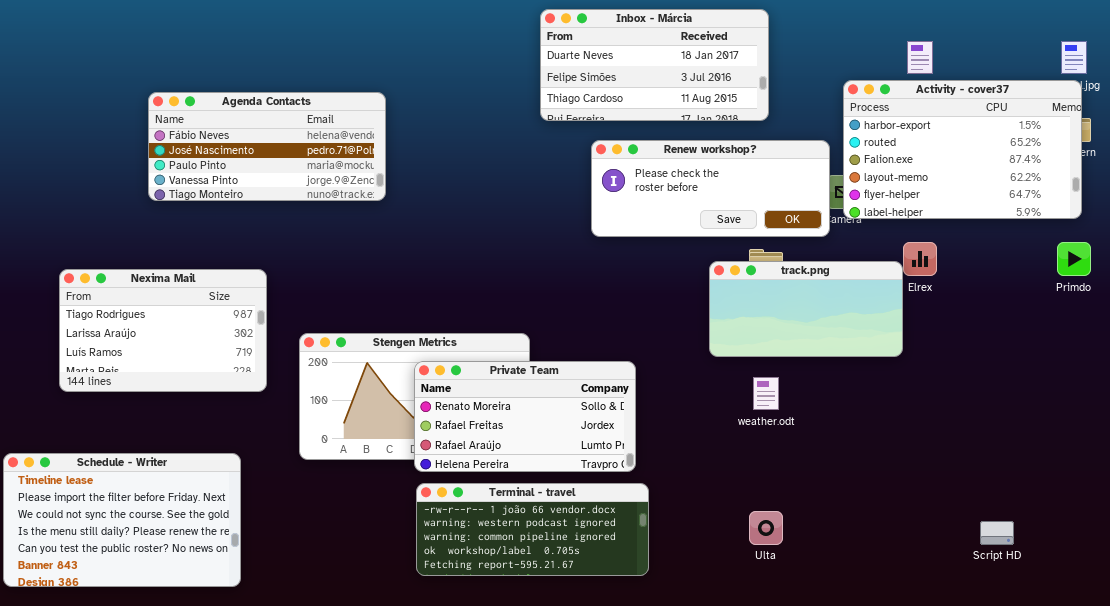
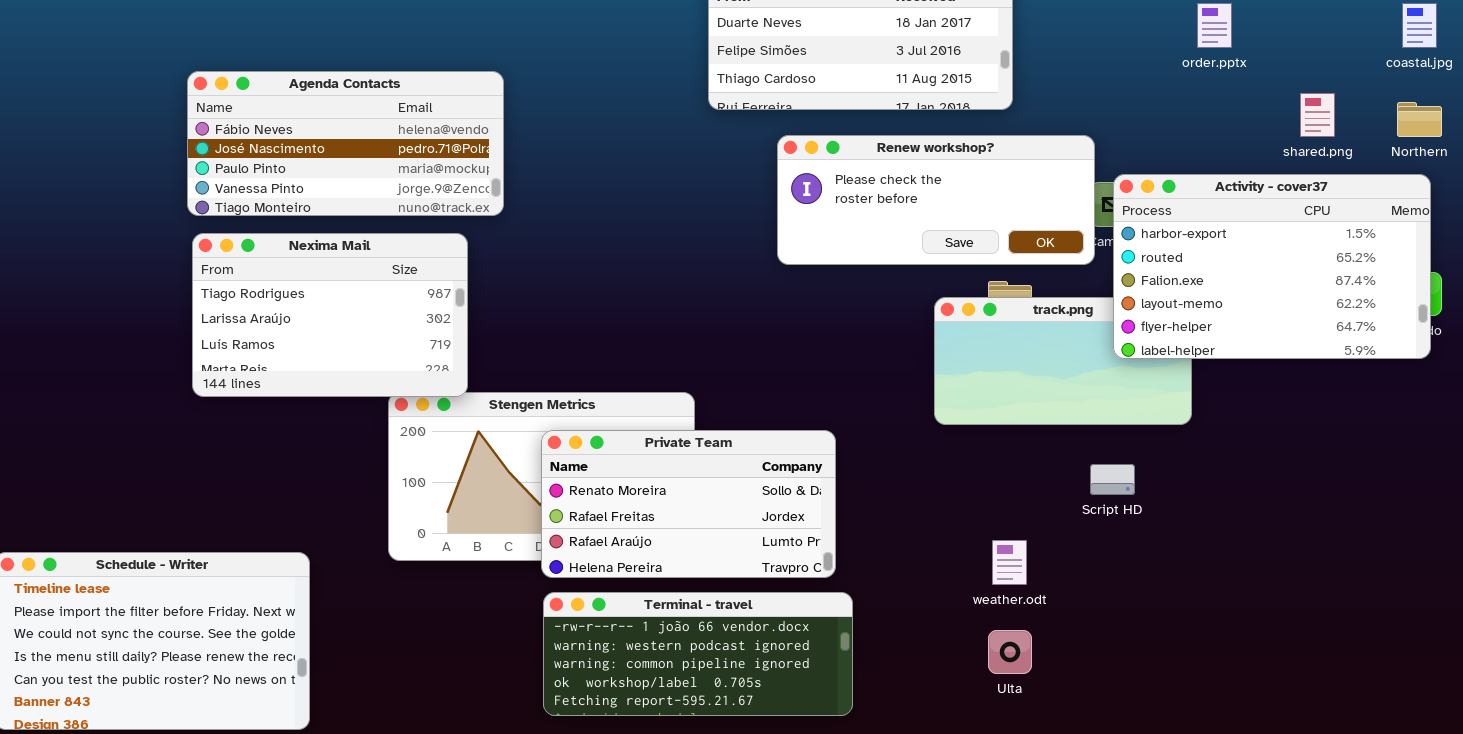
Activity - cover37: [843,80,1082,219] -> [1113,174,1431,359], moved
Nexima Mail: [59,269,267,392] -> [192,233,468,397], moved
weather.odt: [753,377,779,410] -> [992,540,1027,585], moved
Script HD: [980,521,1014,545] -> [1090,464,1135,495], moved

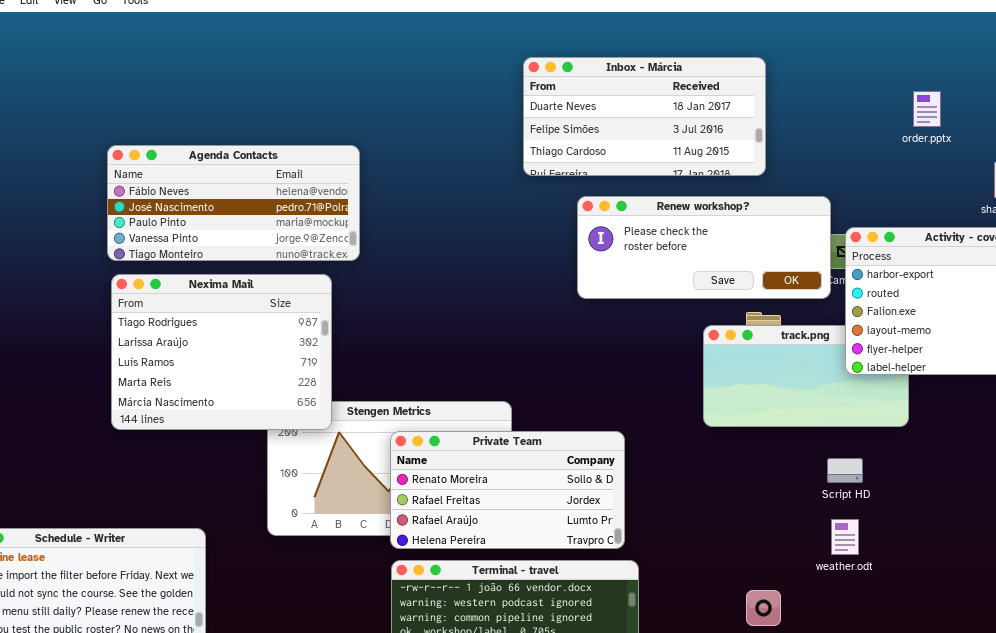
Nexima Mail: [192,233,468,397] -> [111,274,332,430], resized
weather.odt: [992,540,1027,585] -> [831,519,859,555], moved

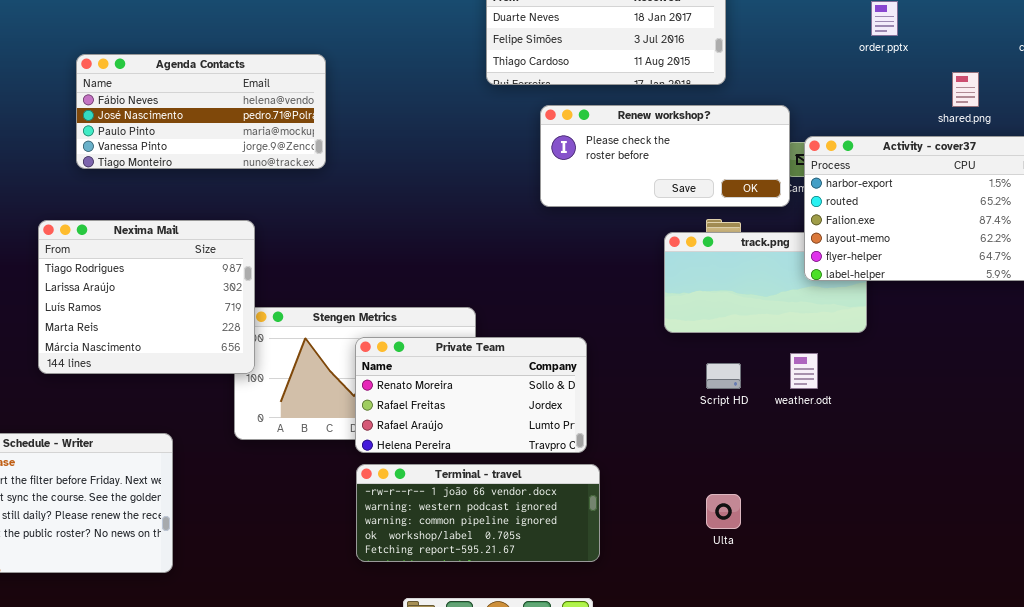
Nexima Mail: [111,274,332,430] -> [38,220,255,374], moved
Script HD: [827,458,863,483] -> [706,363,741,389], moved
weather.odt: [831,519,859,555] -> [790,353,818,389], moved

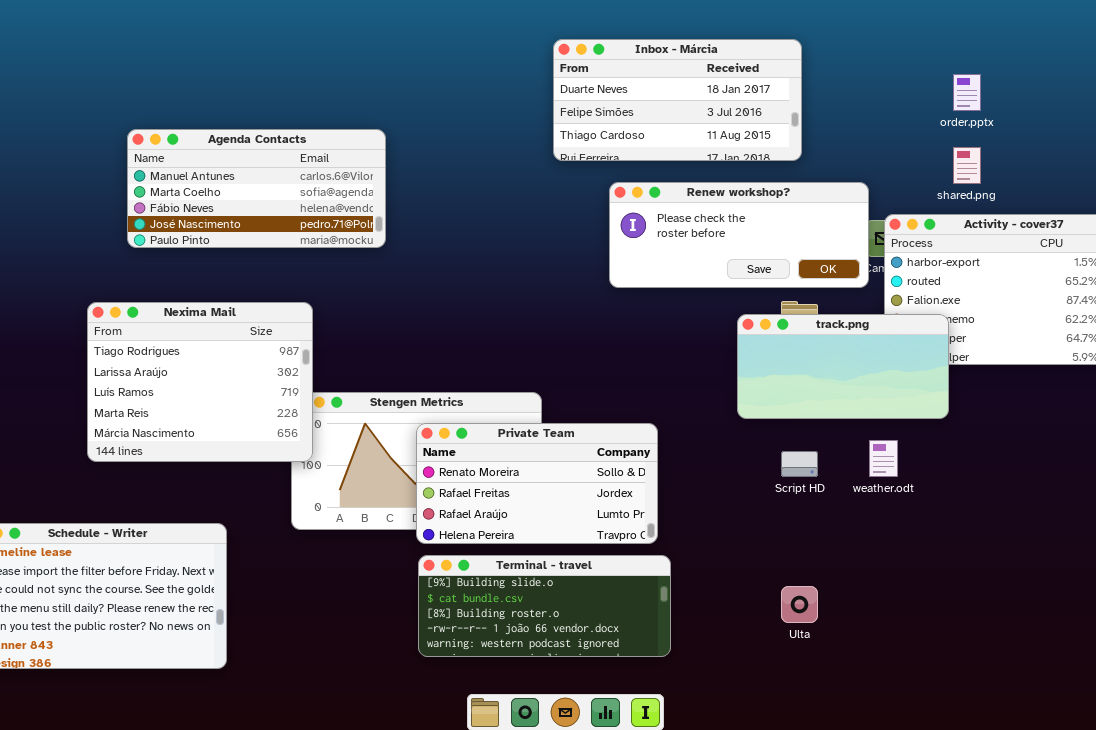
Agenda Contacts: [76,54,326,169] -> [127,129,386,248], scrolled up 2 rows
shared.png: [952,72,979,107] -> [953,147,981,184], moved
track.png: [664,232,867,333] -> [737,314,949,419], raised
Terminal - travel: [356,464,600,562] -> [418,555,671,657], scrolled up 3 rows

